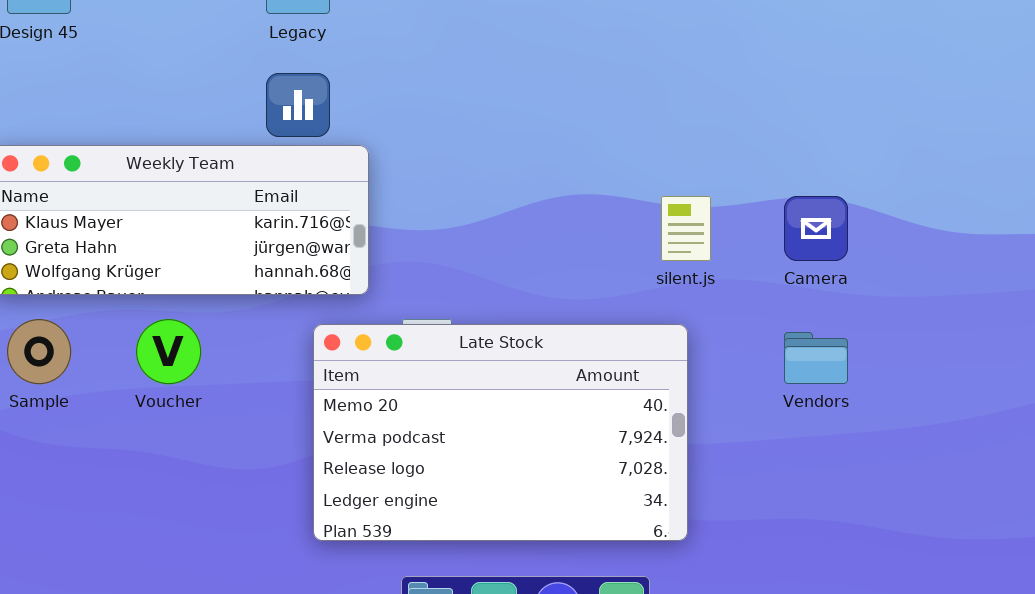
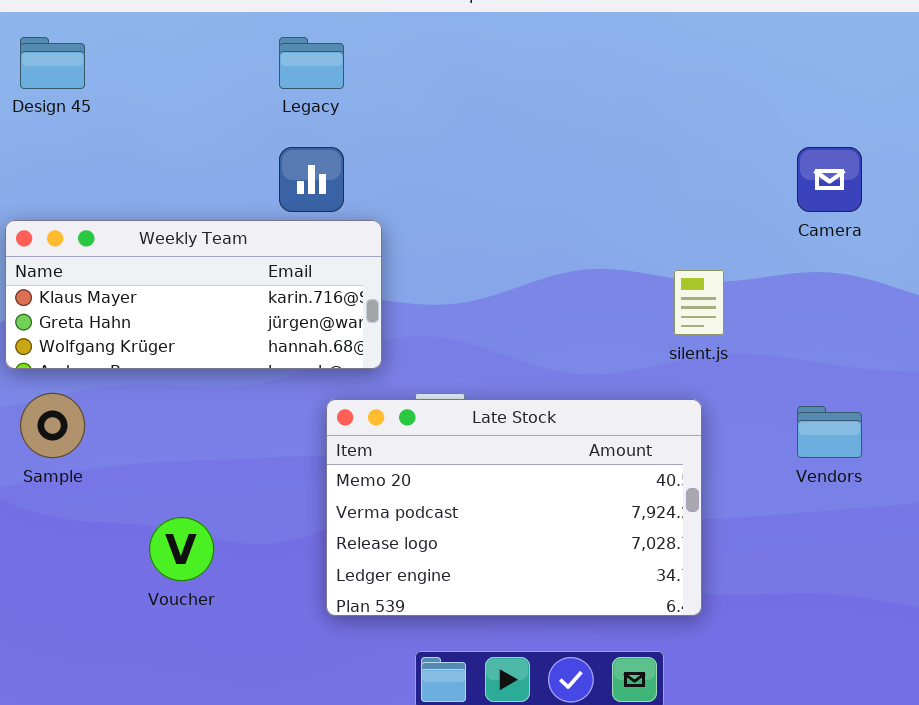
Camera: [784,196,848,261] -> [797,147,862,212], moved
Voucher: [136,319,201,384] -> [149,517,214,581], moved

